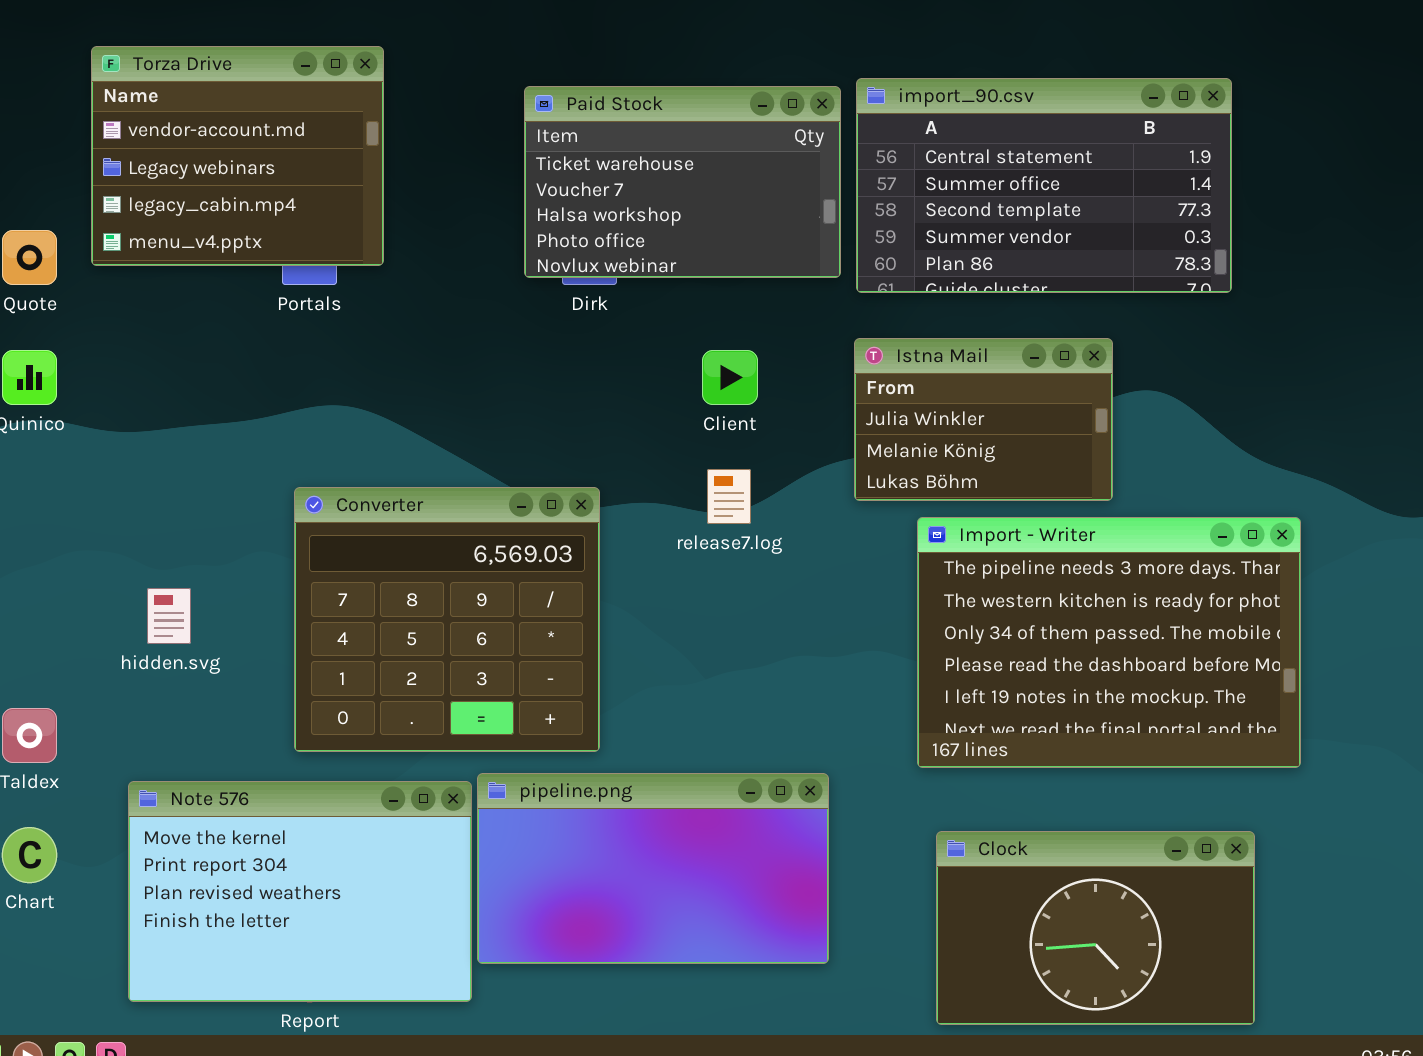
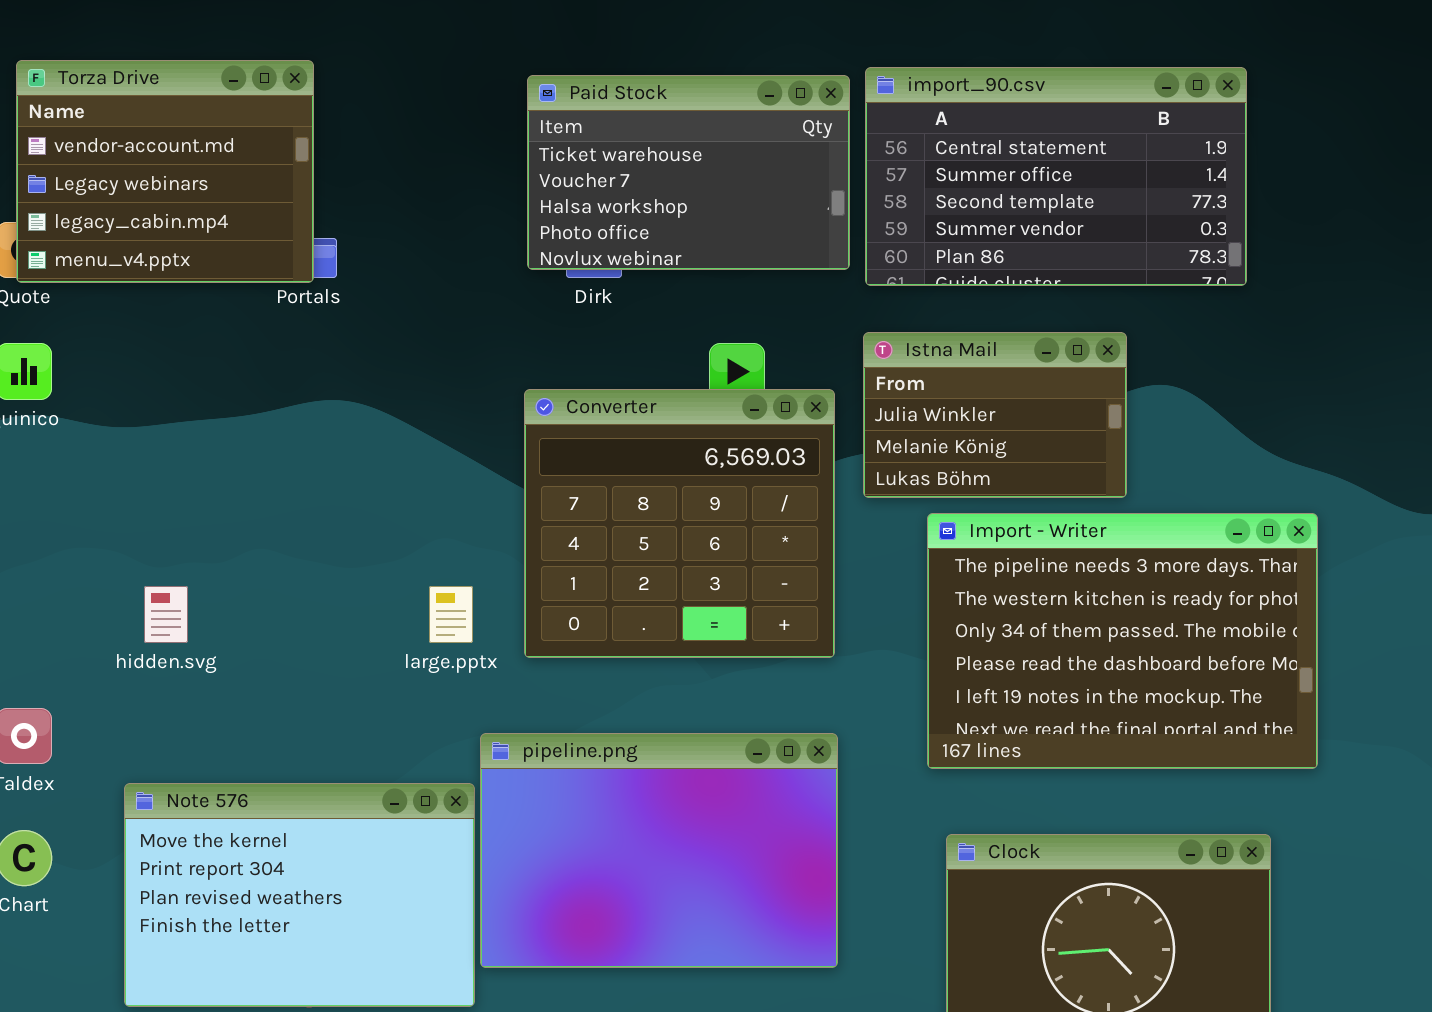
Torza Drive: [91,46,384,266] -> [16,60,314,283], moved
Converter: [294,487,600,752] -> [524,389,835,658], moved
pipeline.png: [477,773,829,964] -> [480,733,838,968], resized

